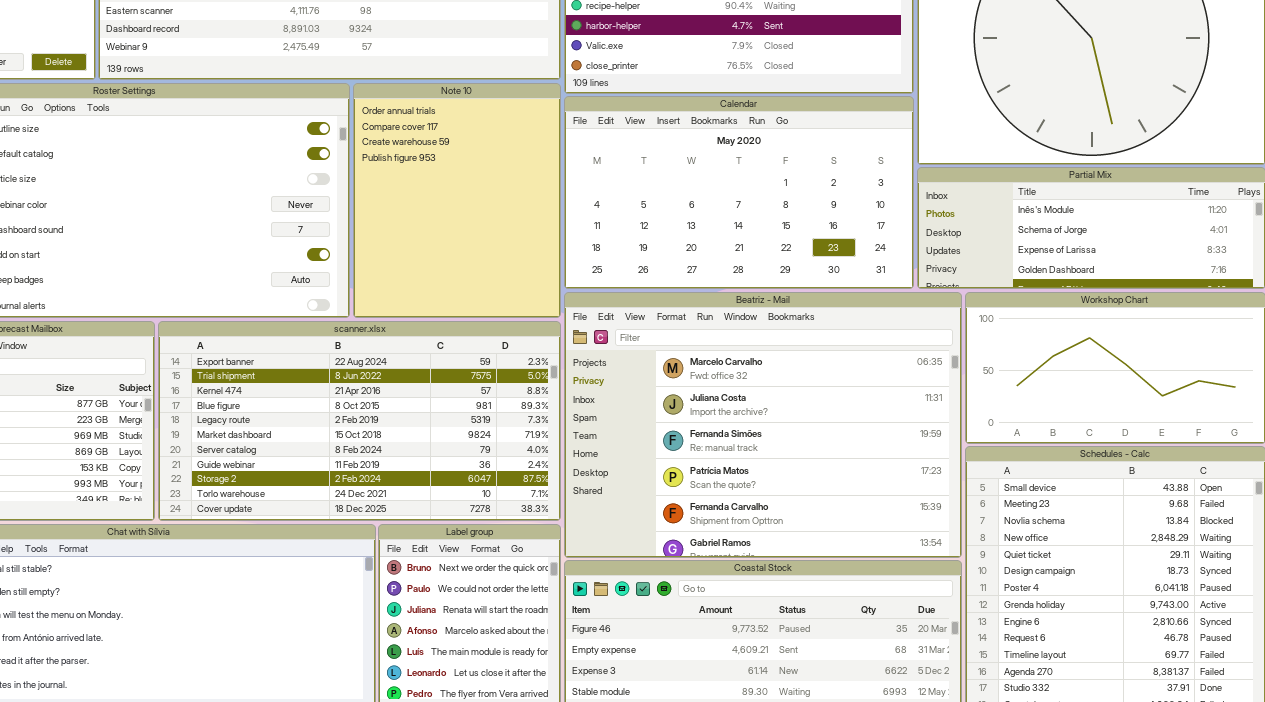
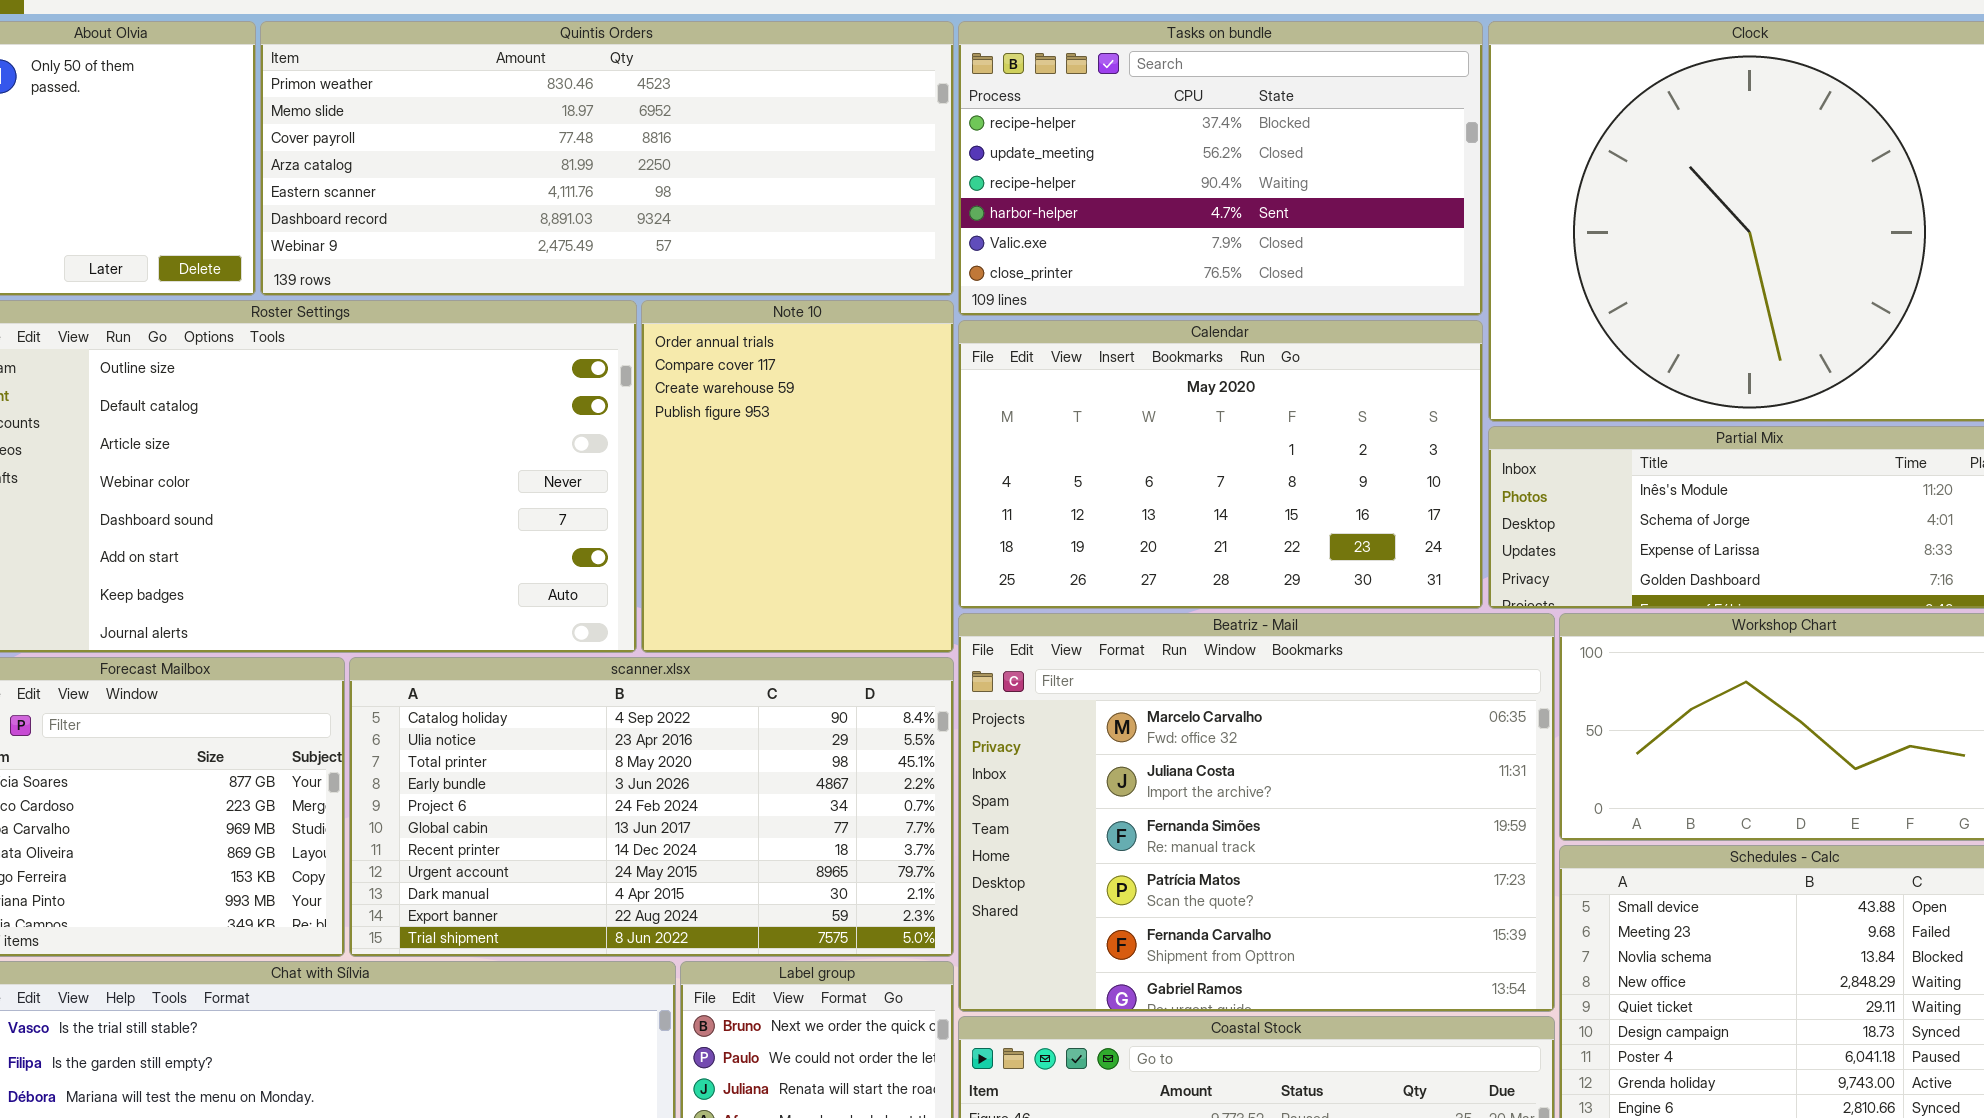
scanner.xlsx: [158,321,561,521] -> [349,657,954,957], scrolled up 9 rows

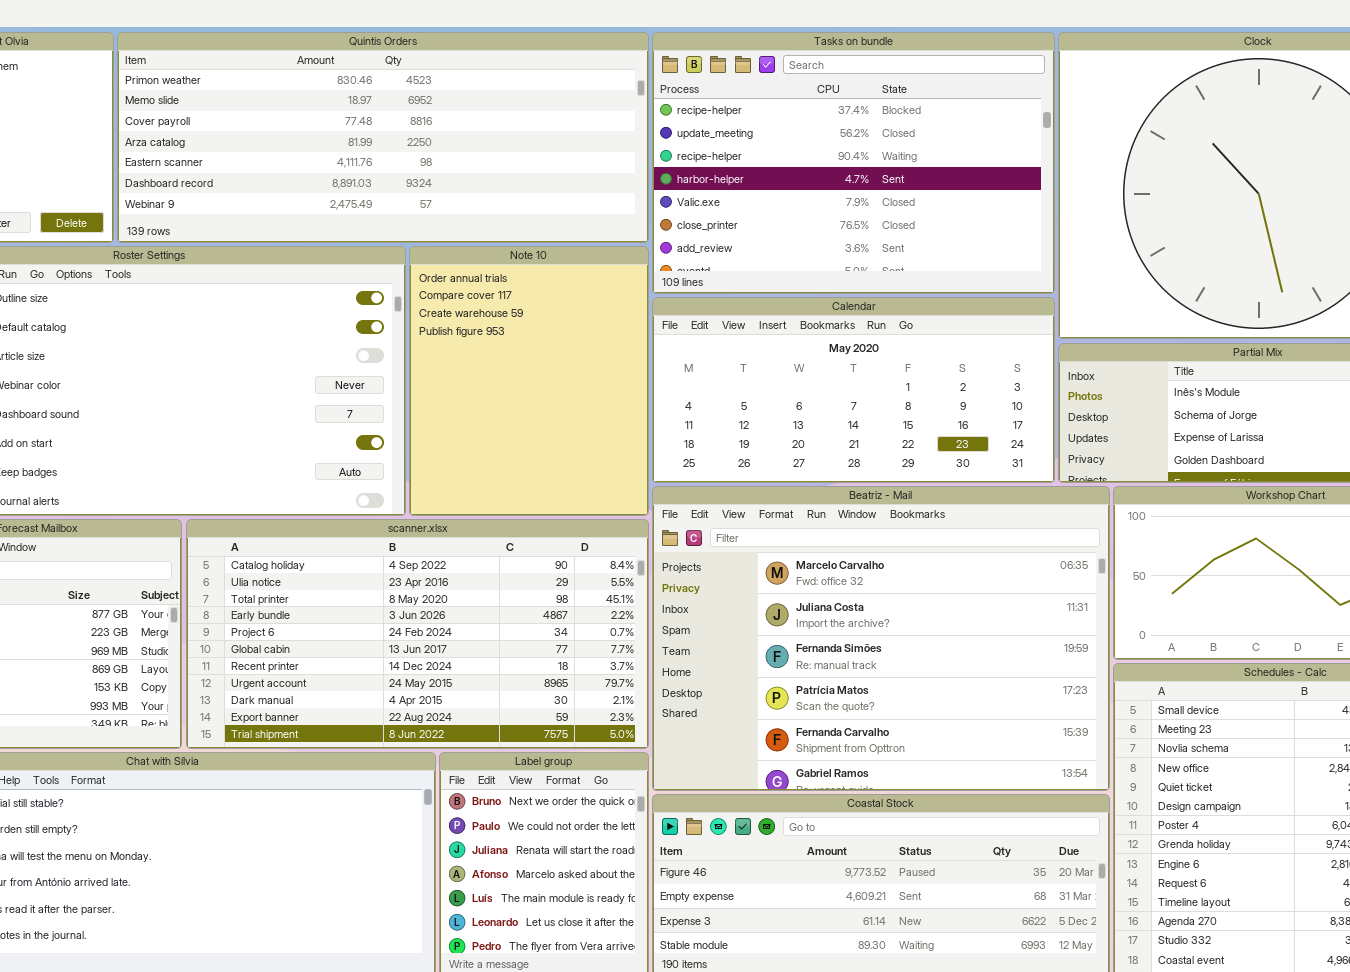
Tasks on bundle: [958,21,1483,316] -> [652,32,1055,294], resized
Calendar: [958,320,1483,609] -> [652,297,1055,483], resized

